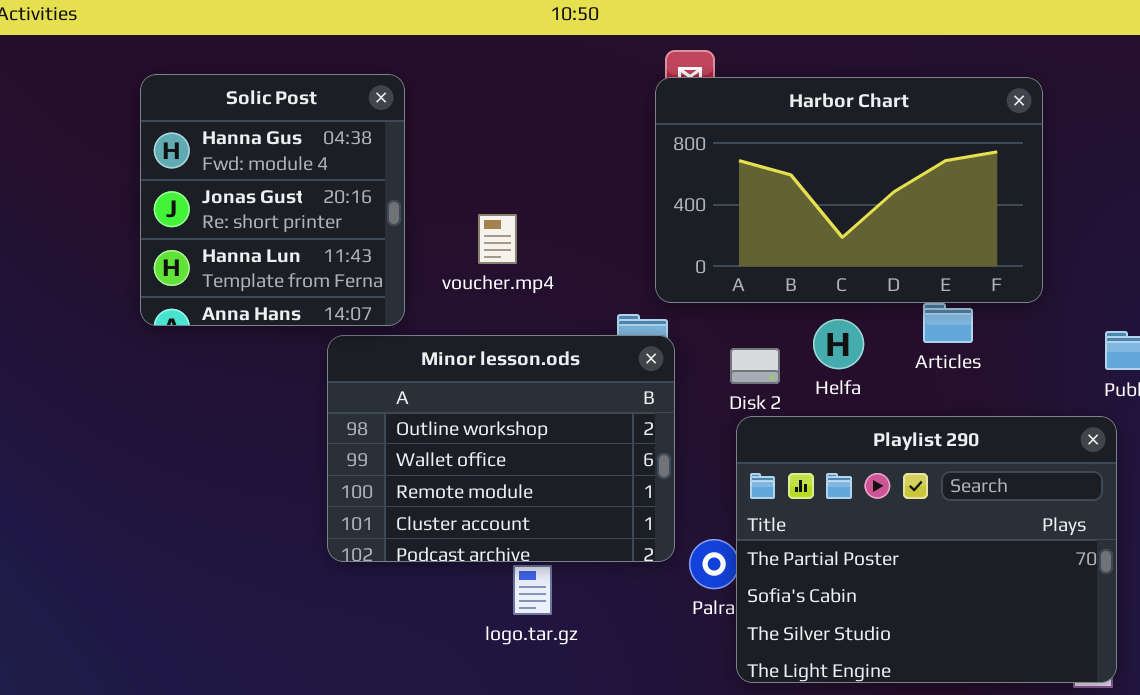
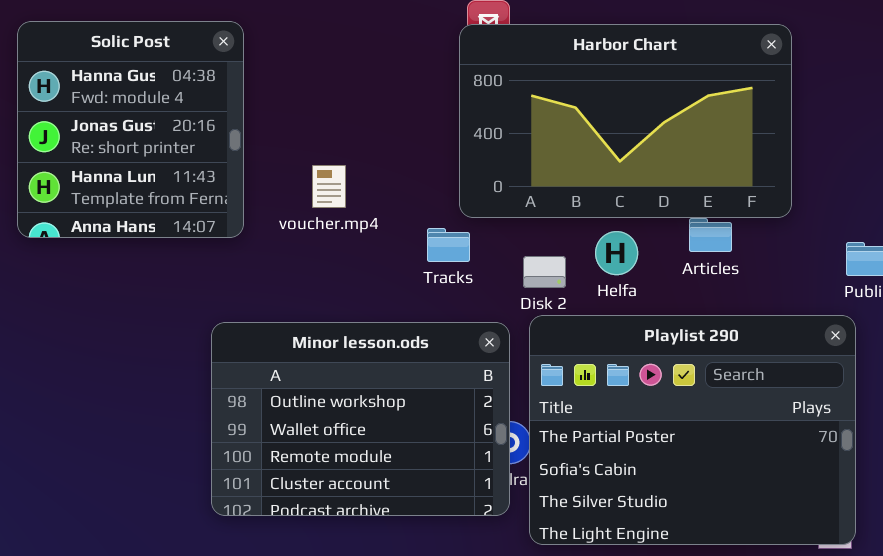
voucher.mp4: [478,214,517,264] -> [312,165,346,208], moved
Minor lesson.ods: [327,335,675,562] -> [211,322,510,516], moved

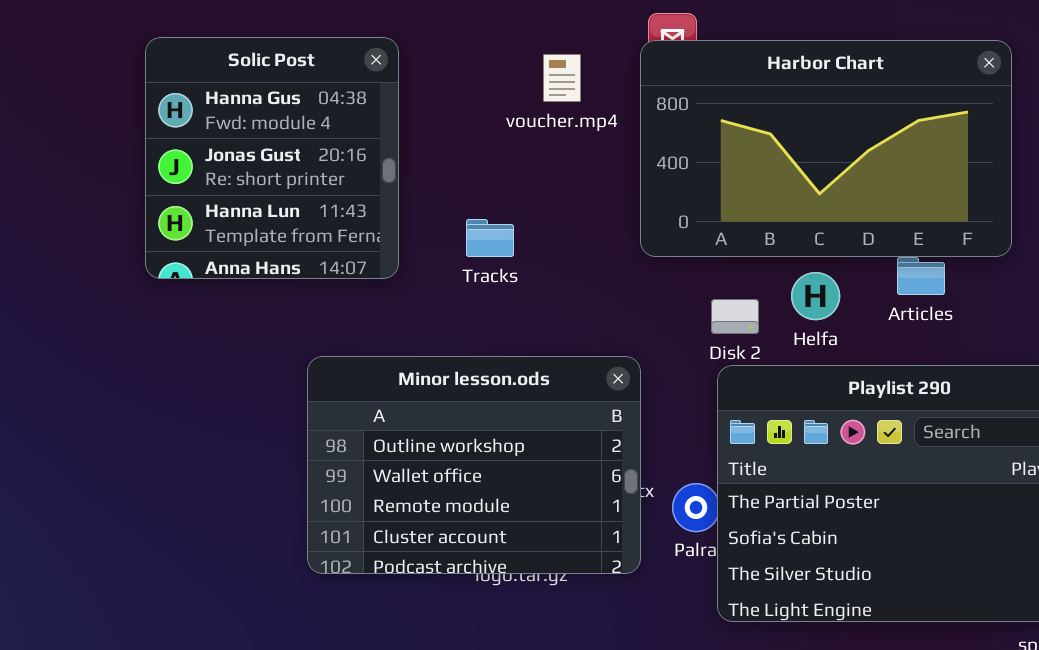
voucher.mp4: [312,165,346,208] -> [543,54,581,102], moved
Tracks: [427,228,470,262] -> [466,219,514,257], moved
Minor lesson.ods: [211,322,510,516] -> [307,356,641,574], moved

